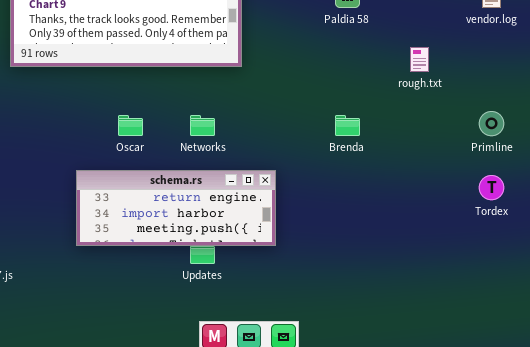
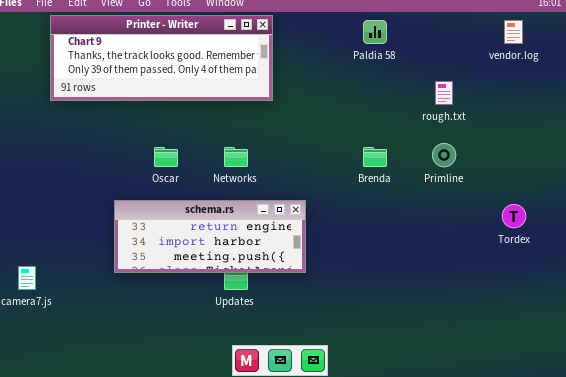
Primline: [479,111,504,136] -> [432,143,456,167], moved

